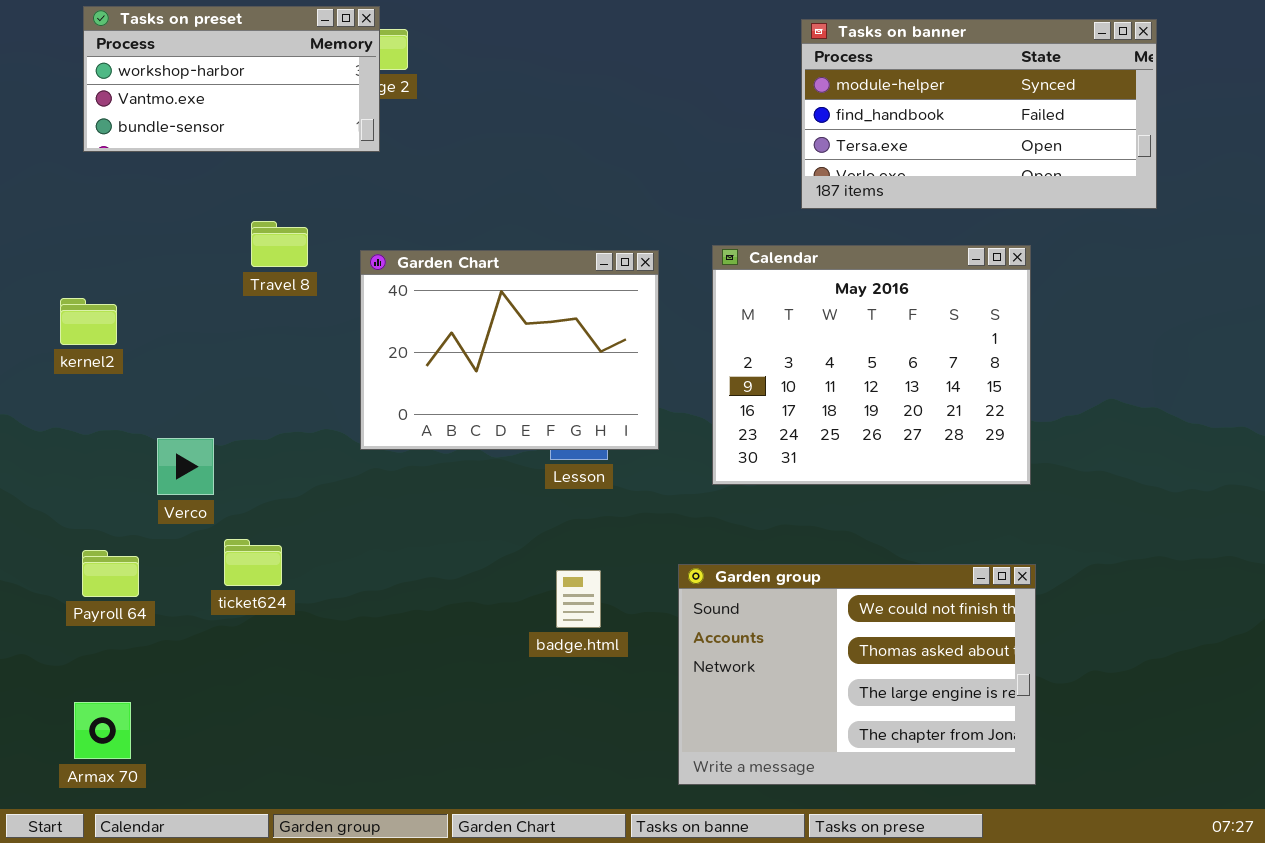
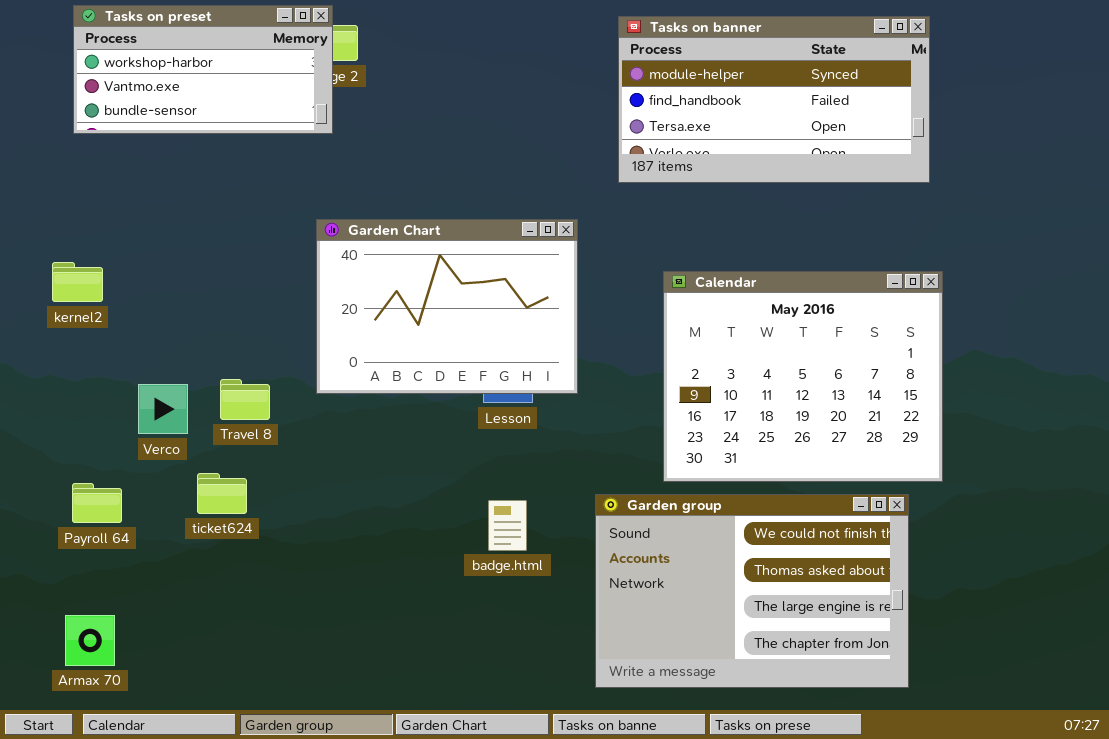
Tasks on banner: [801,19,1157,209] -> [618,16,930,183], moved
Travel 8: [251,221,308,267] -> [220,379,270,420], moved
Calendar: [712,245,1031,485] -> [663,271,943,482], moved

